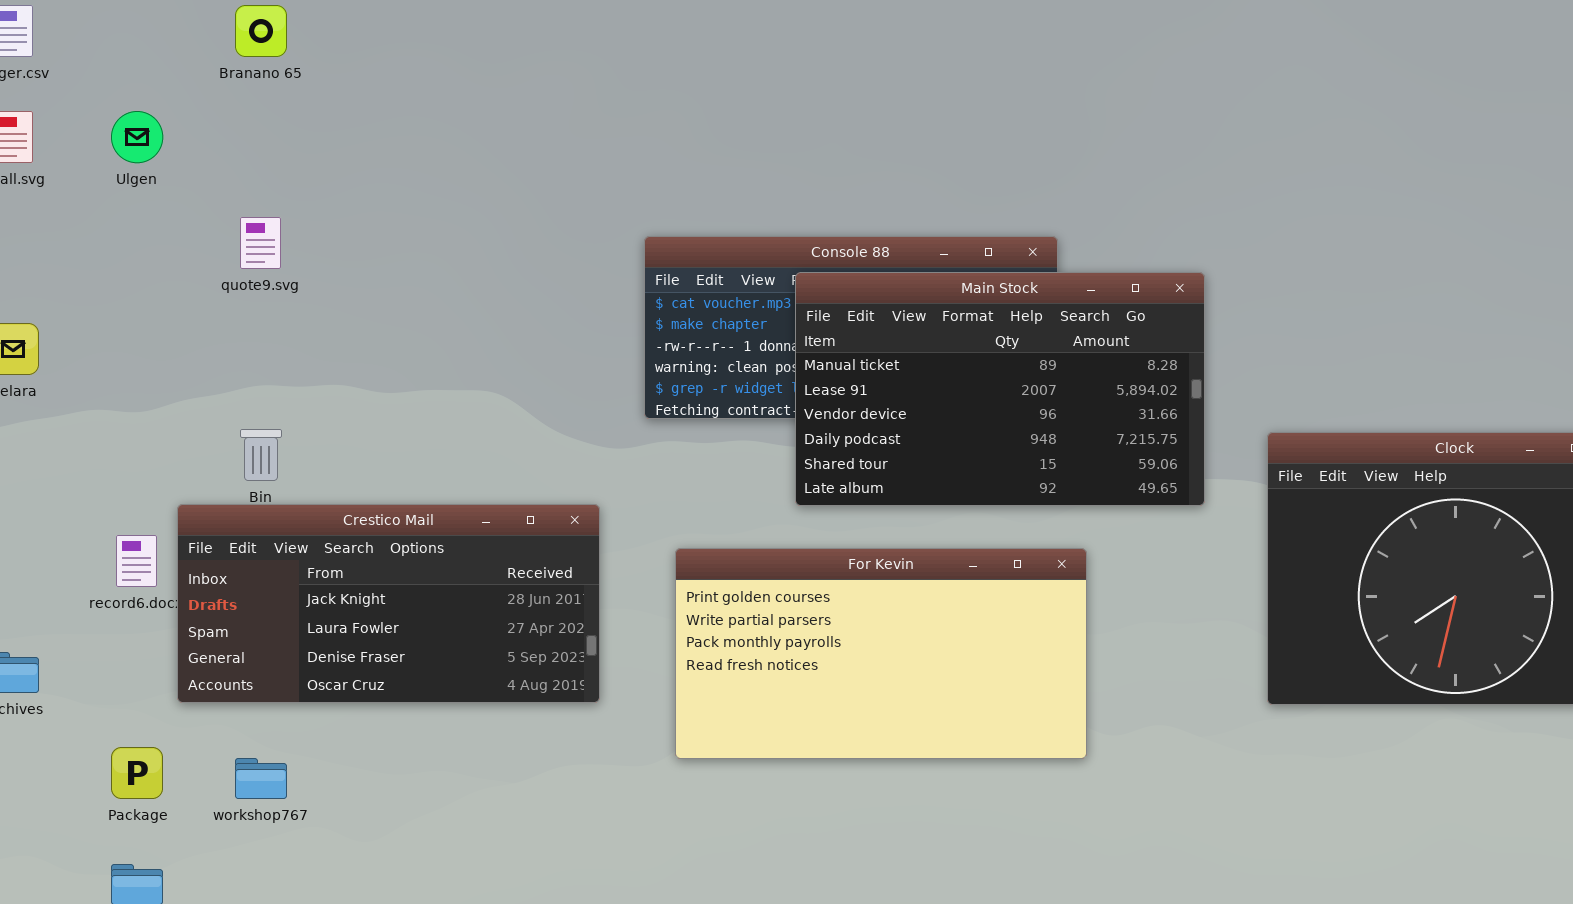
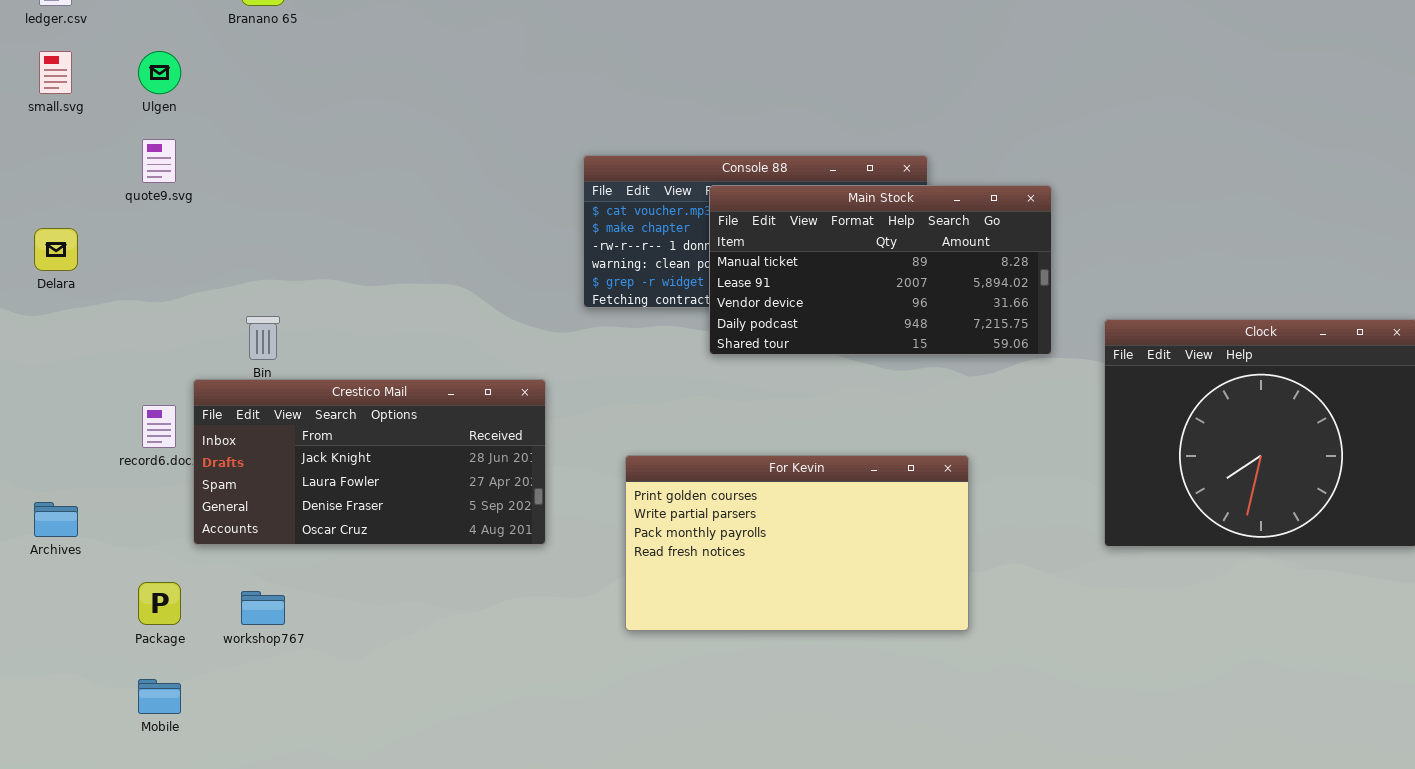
quote9.svg: [240,217,281,269] -> [142,139,176,183], moved
Main Stock: [795,272,1205,506] -> [709,185,1052,355], resized
For Kevin: [675,548,1087,759] -> [625,455,969,631], moved

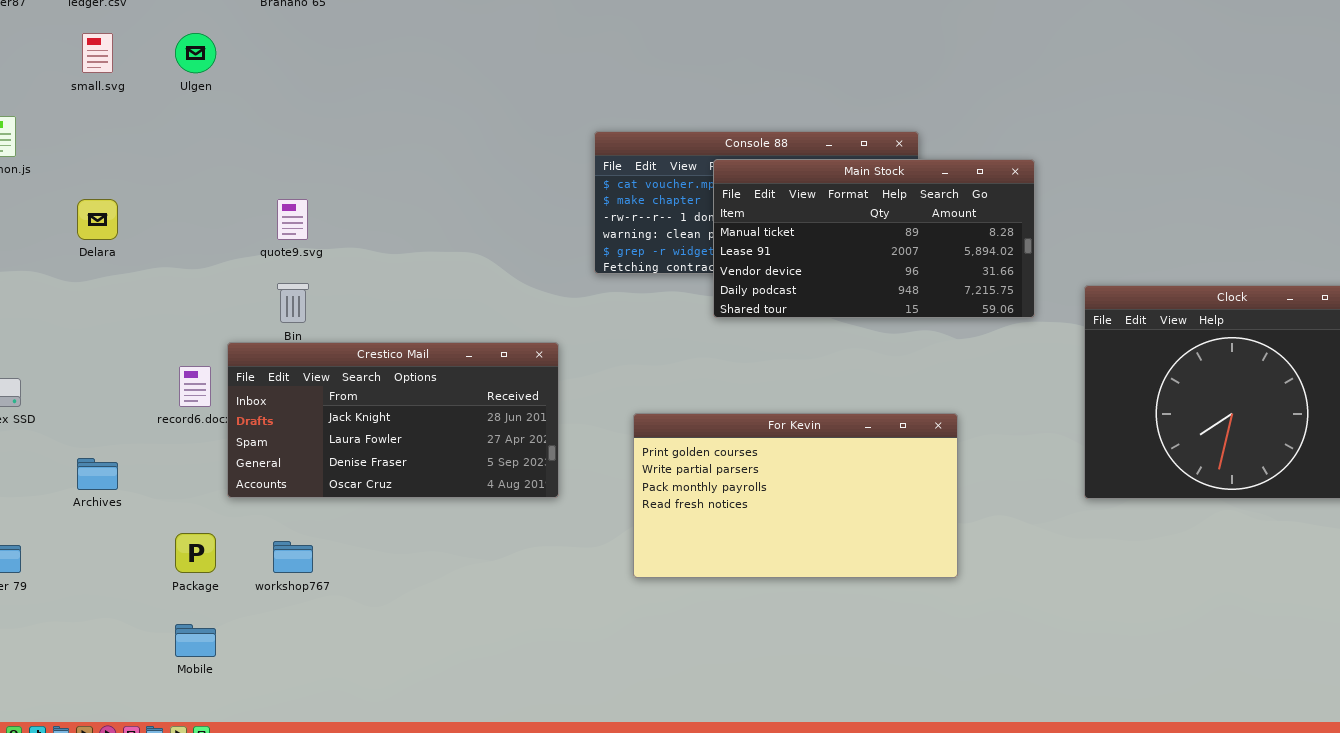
quote9.svg: [142,139,176,183] -> [277,199,308,240], moved

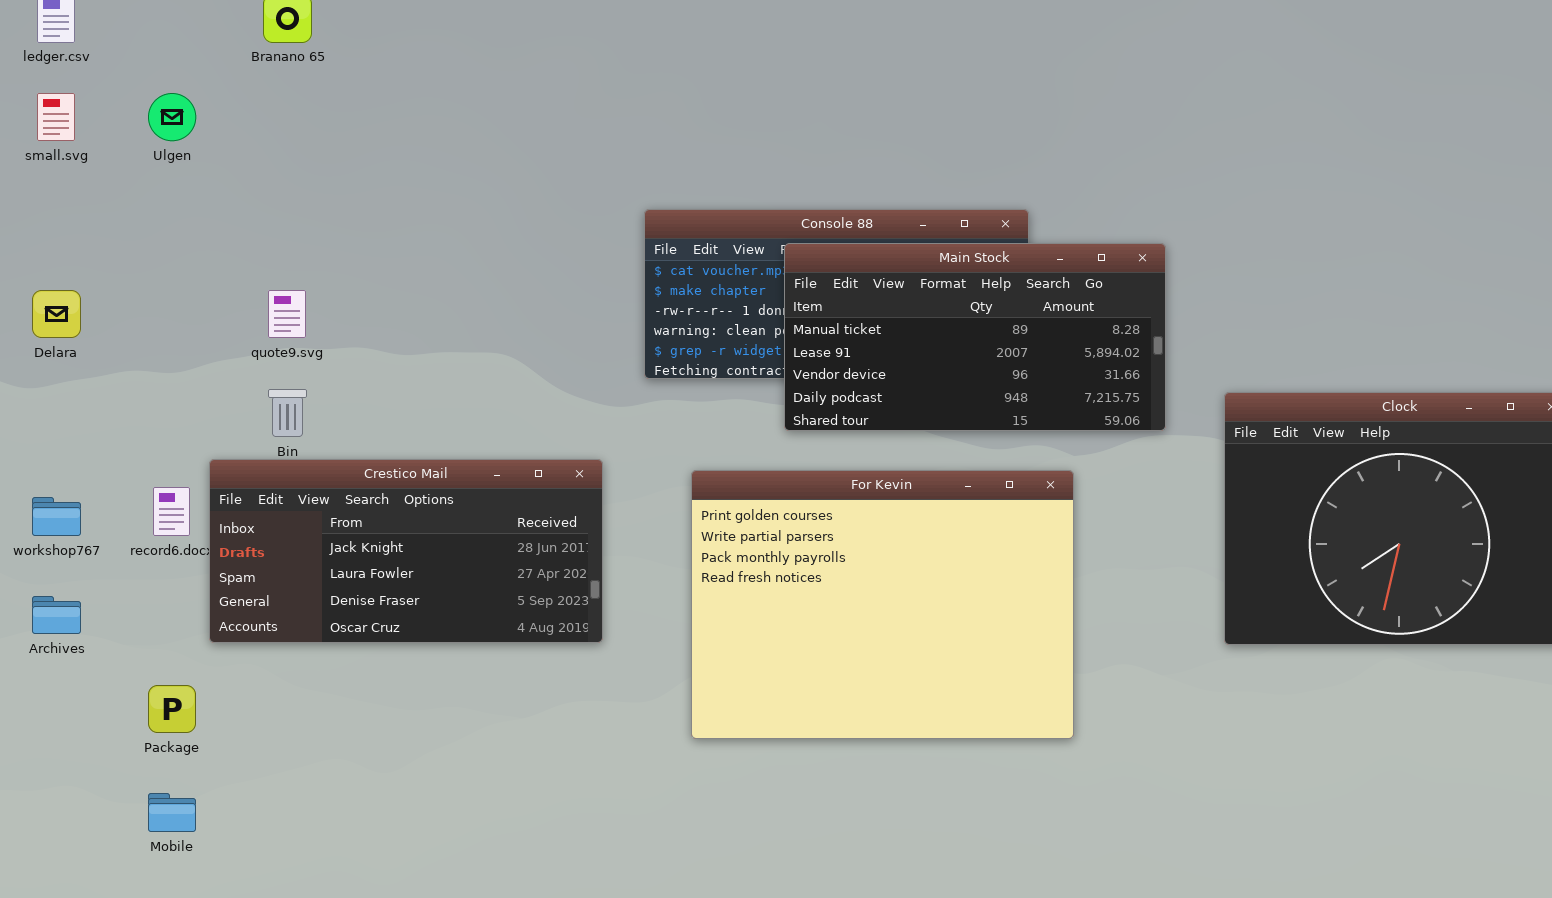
For Kevin: [633,413,958,578] -> [691,470,1074,739], resized
workshop767: [273,541,313,573] -> [32,497,81,536], moved

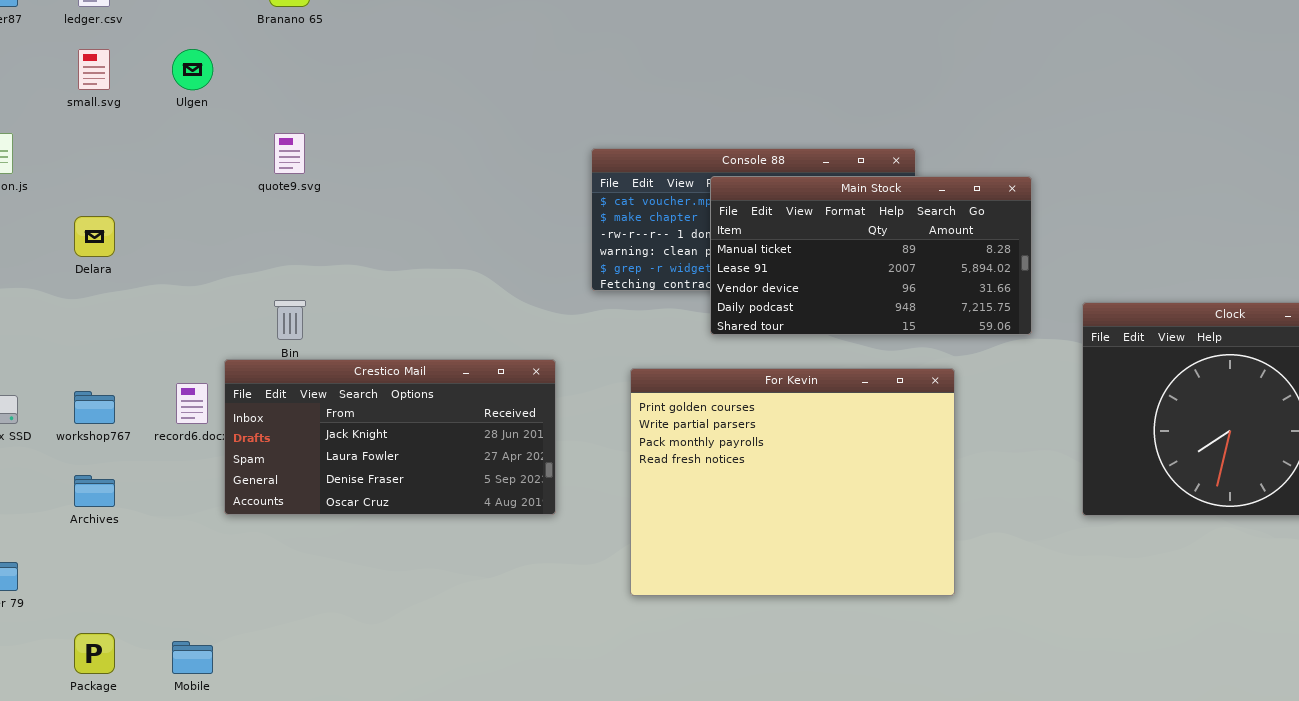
quote9.svg: [268,290,306,338] -> [274,133,305,174], moved
Package: [148,685,196,733] -> [74,633,115,674], moved

